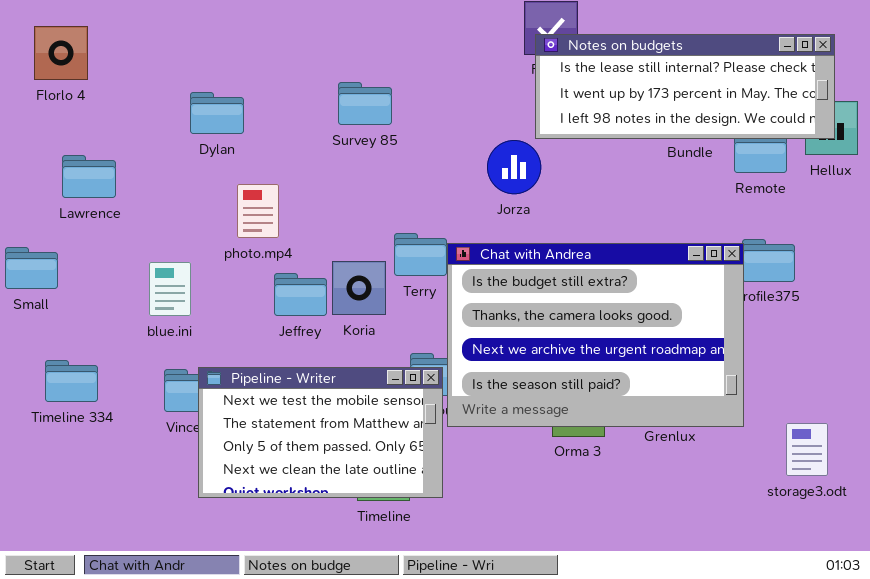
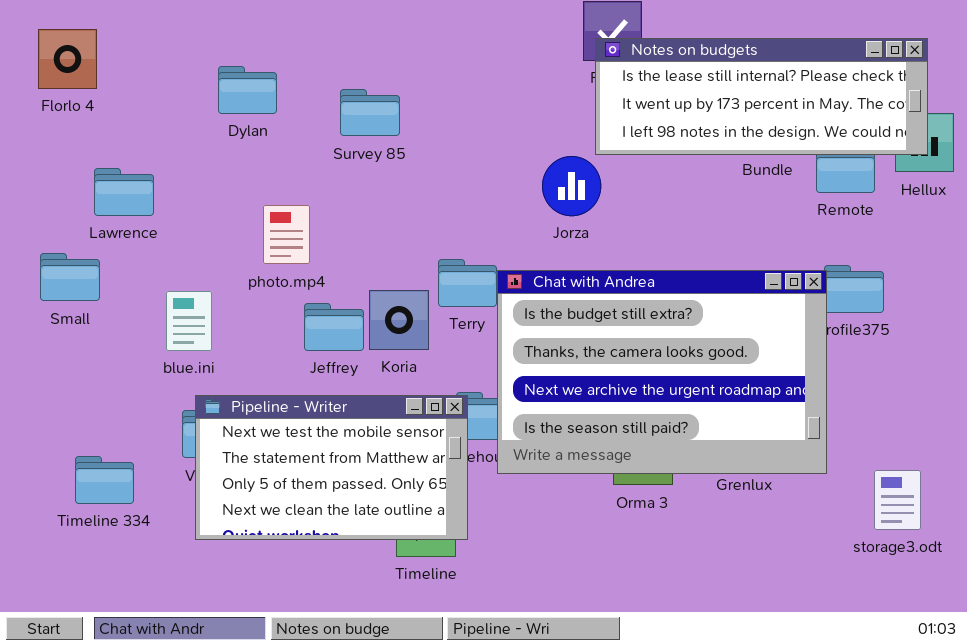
Survey 85: [338,82,392,125] -> [340,89,400,136], moved
Dylan: [190,92,244,134] -> [218,66,277,114], moved
Lawrence: [62,155,116,198] -> [94,168,154,216], moved
Small: [5,247,58,289] -> [40,253,100,301], moved
Timeline 334: [45,360,98,402] -> [75,456,134,504], moved
Pipeline - Writer: [198,367,443,498] -> [195,395,468,540], moved

